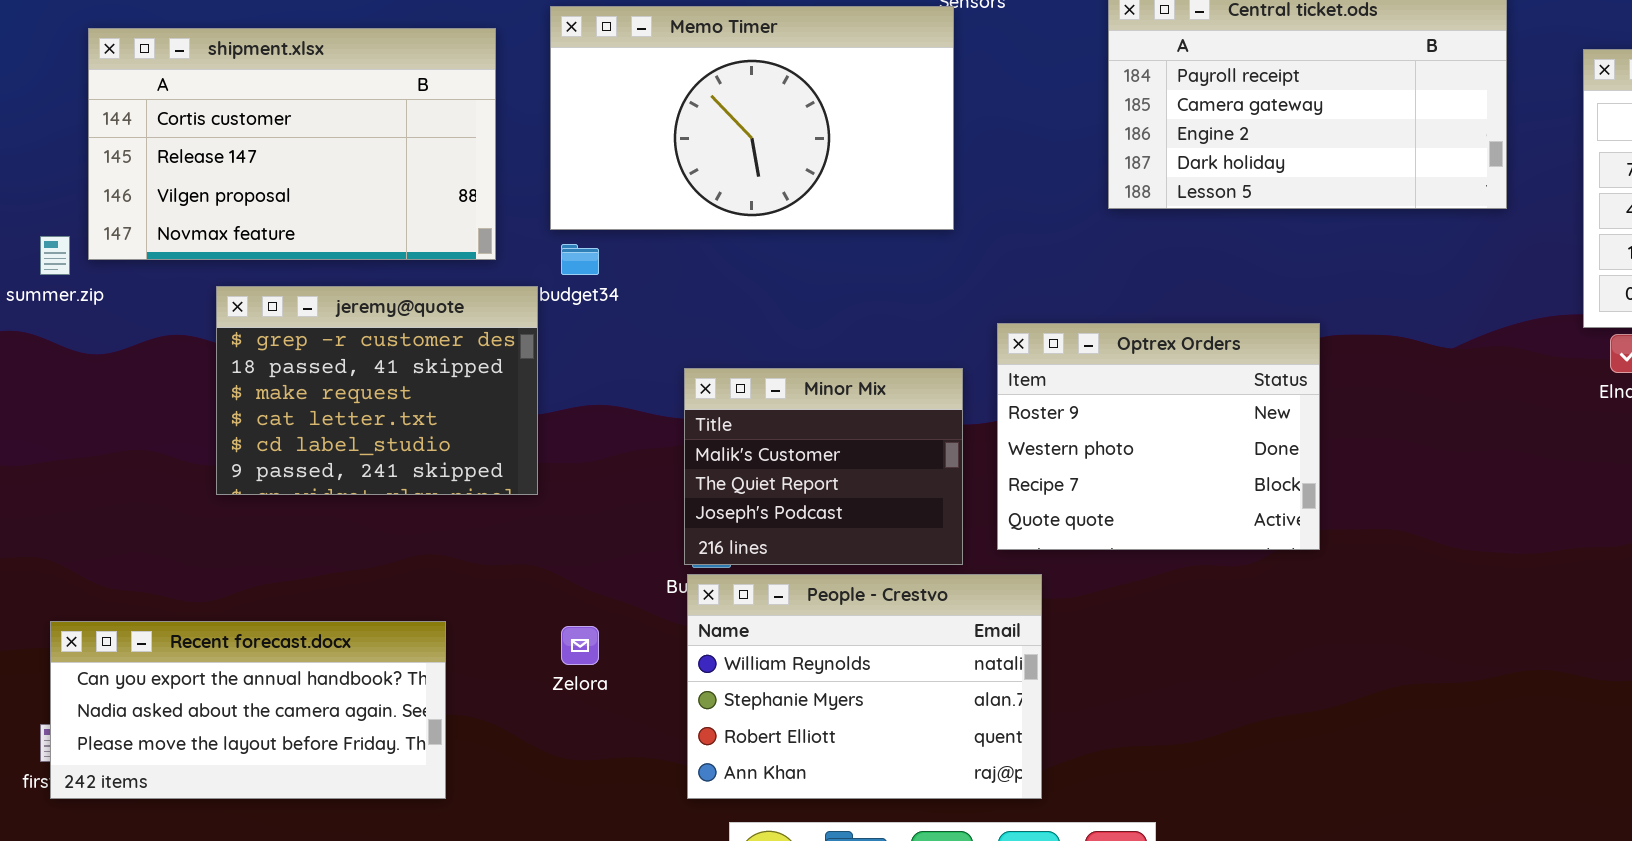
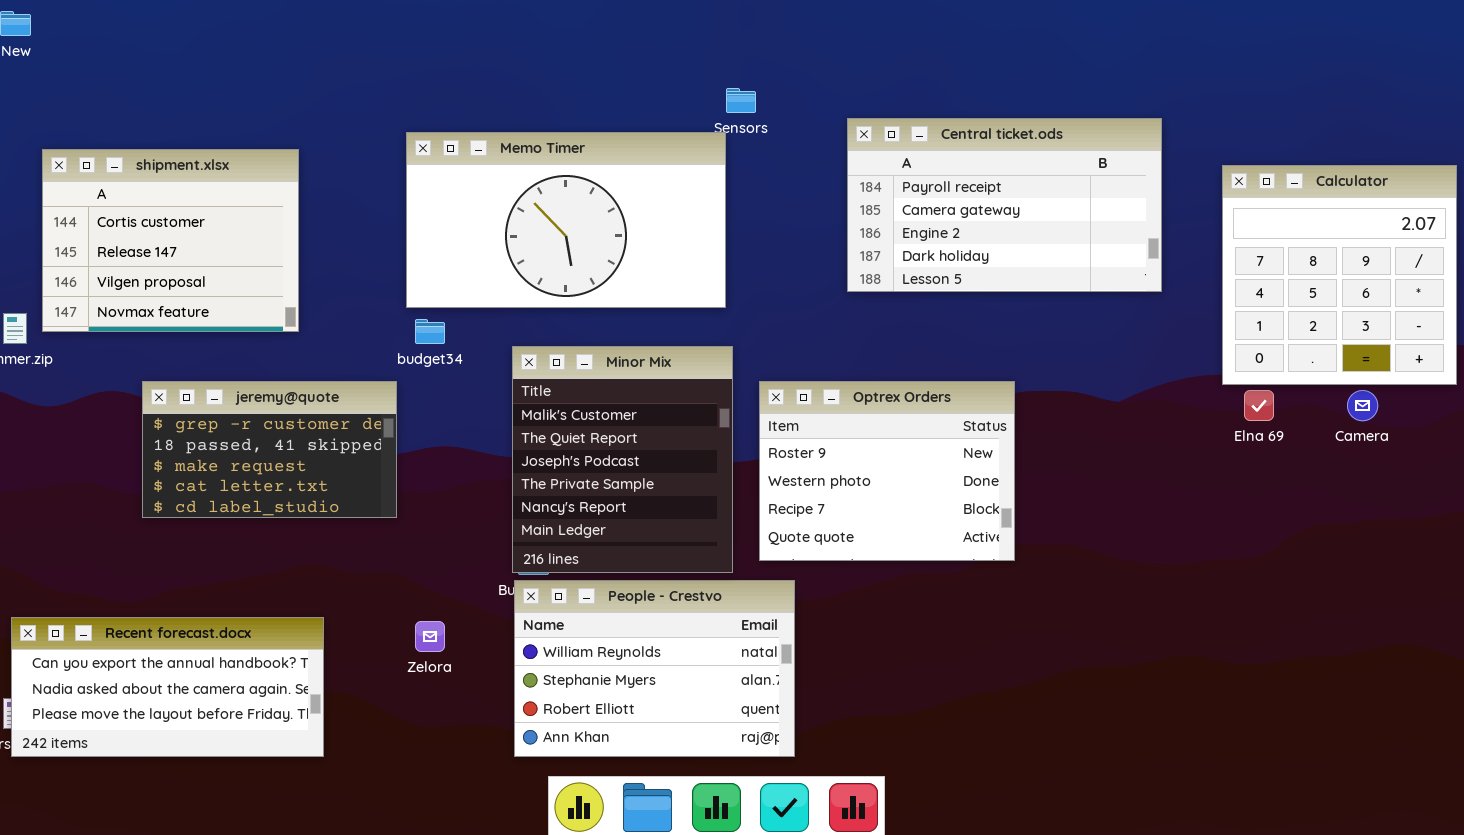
shipment.xlsx: [88,28,496,260] -> [42,149,299,332], resized
jeremy@quote: [216,286,538,495] -> [142,381,397,518], resized
Minor Mix: [684,368,963,565] -> [512,346,733,573], resized

